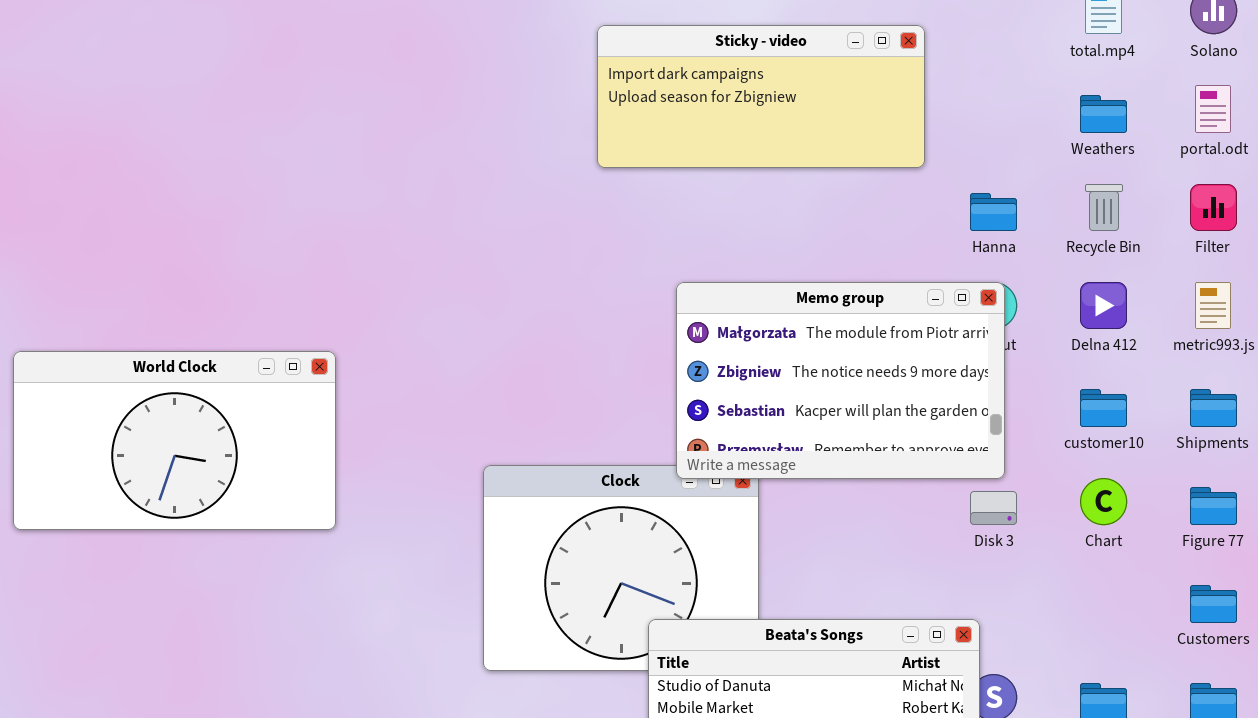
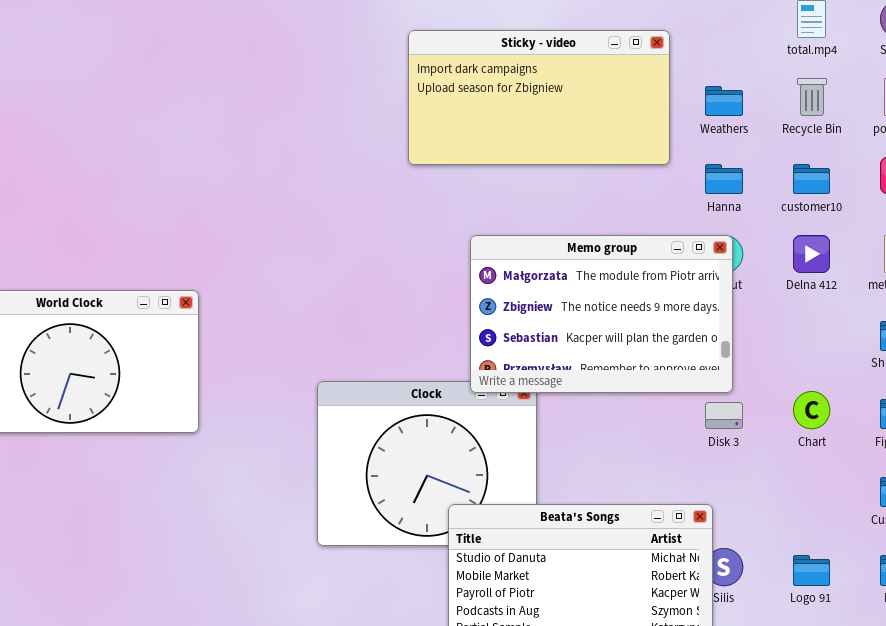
Sticky - video: [597,25,925,168] -> [408,30,670,165], resized
Weathers: [1080,95,1127,133] -> [705,86,743,116], moved
Recycle Bin: [1085,184,1123,231] -> [797,78,827,116], moved
customer10: [1080,389,1127,427] -> [793,164,830,194], moved

